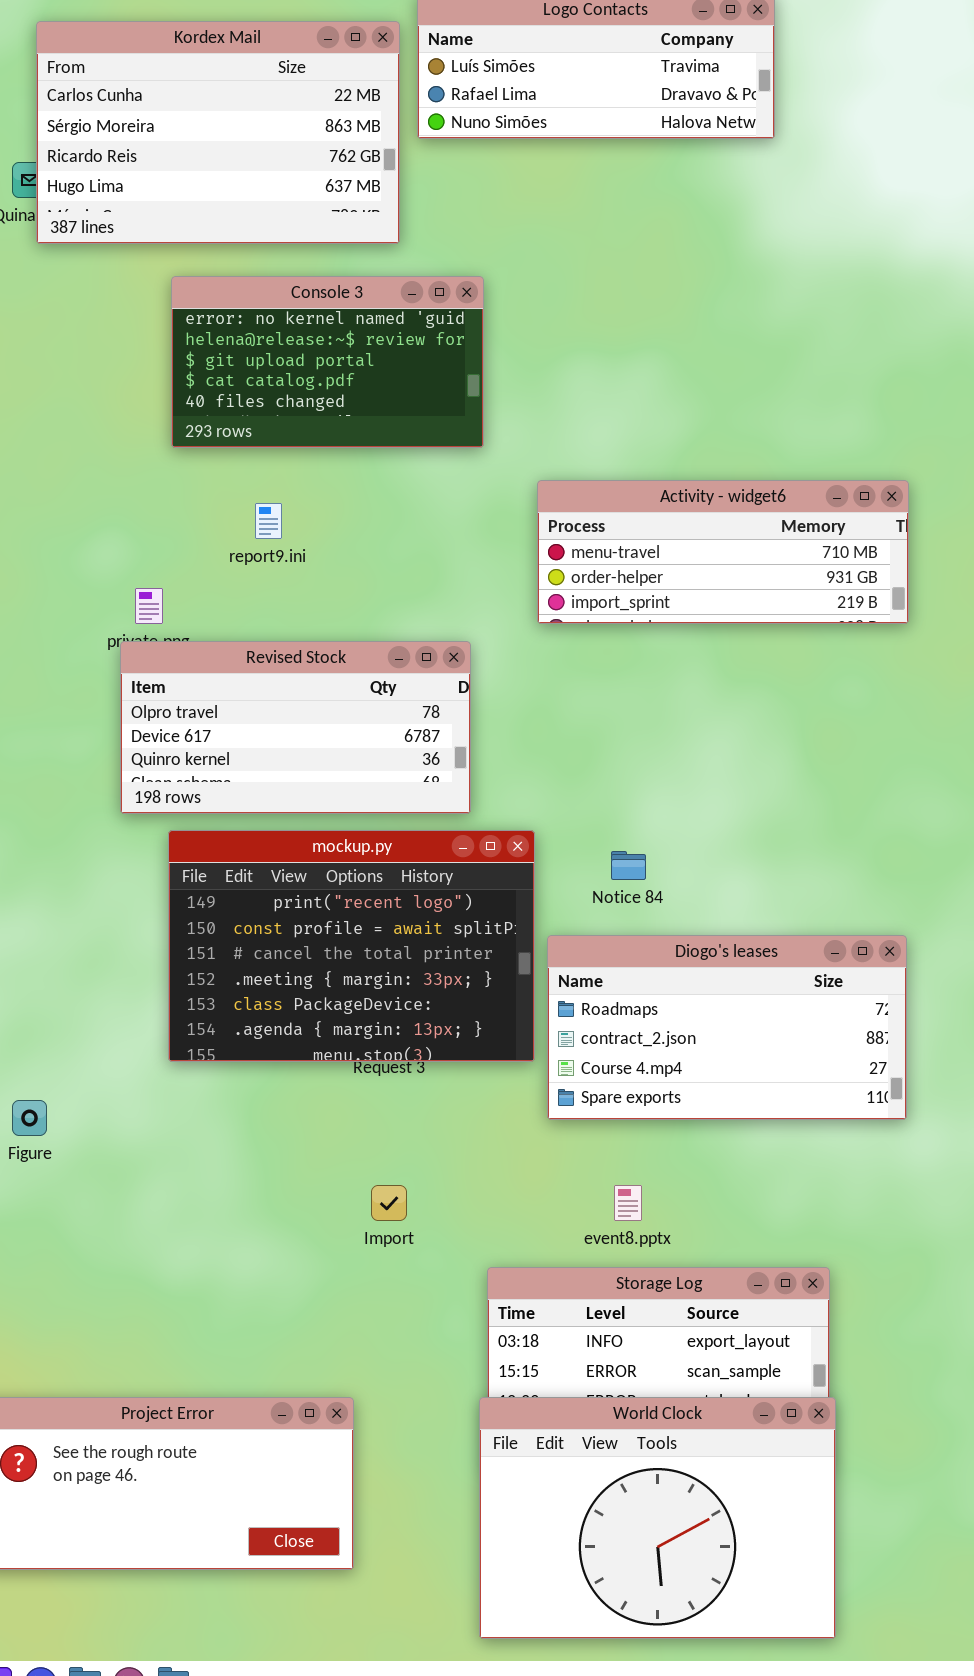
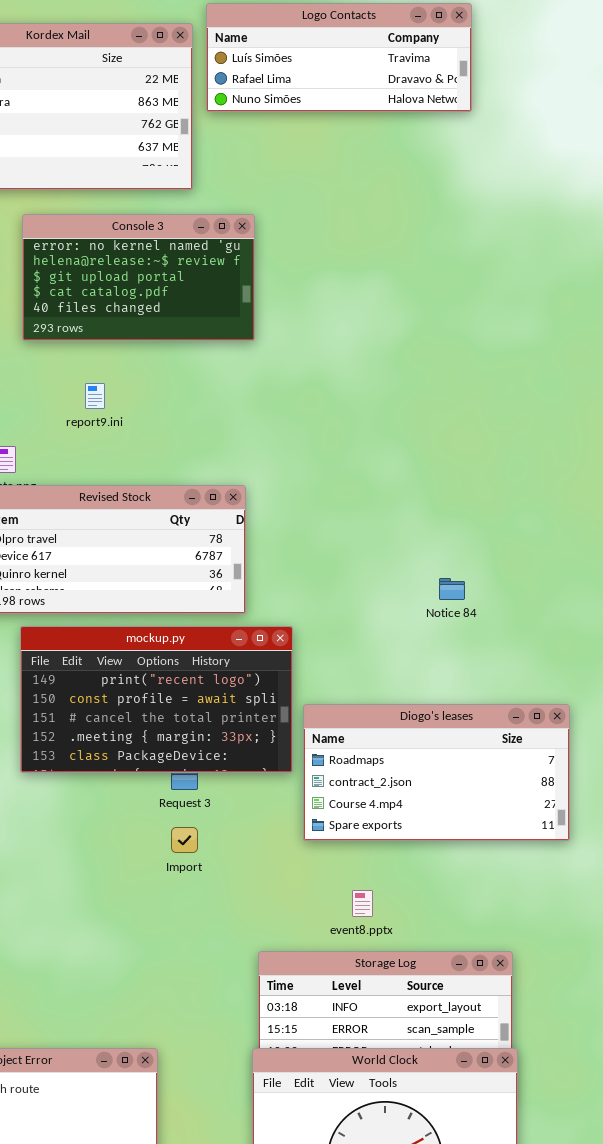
Activity - widget6: [537,480,909,624] -> none, closed
mockup.py: [168,830,535,1062] -> [20,626,293,773], resized
Notice 84: [611,851,646,880] -> [439,578,465,600], moved
Import: [371,1185,407,1221] -> [171,827,198,853], moved

